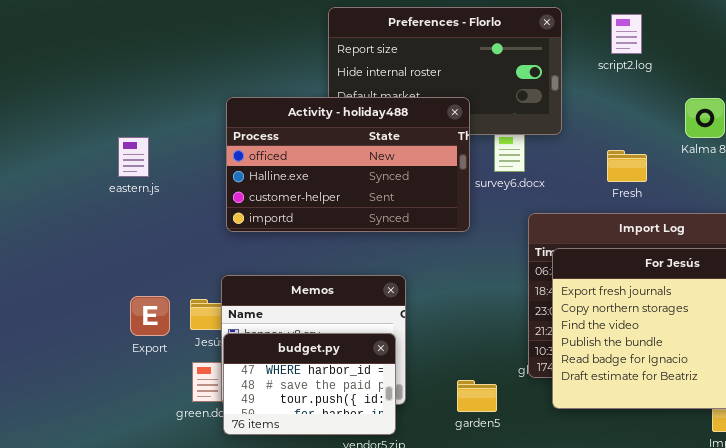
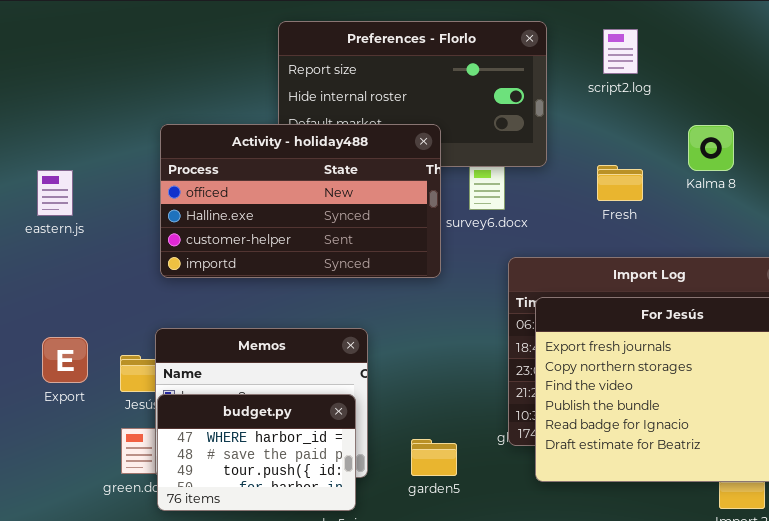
Fresh: [607,150,647,182] -> [597,165,643,201], moved
Export: [130,296,170,336] -> [42,337,88,383], moved
garden5: [457,380,497,412] -> [411,439,457,476], moved

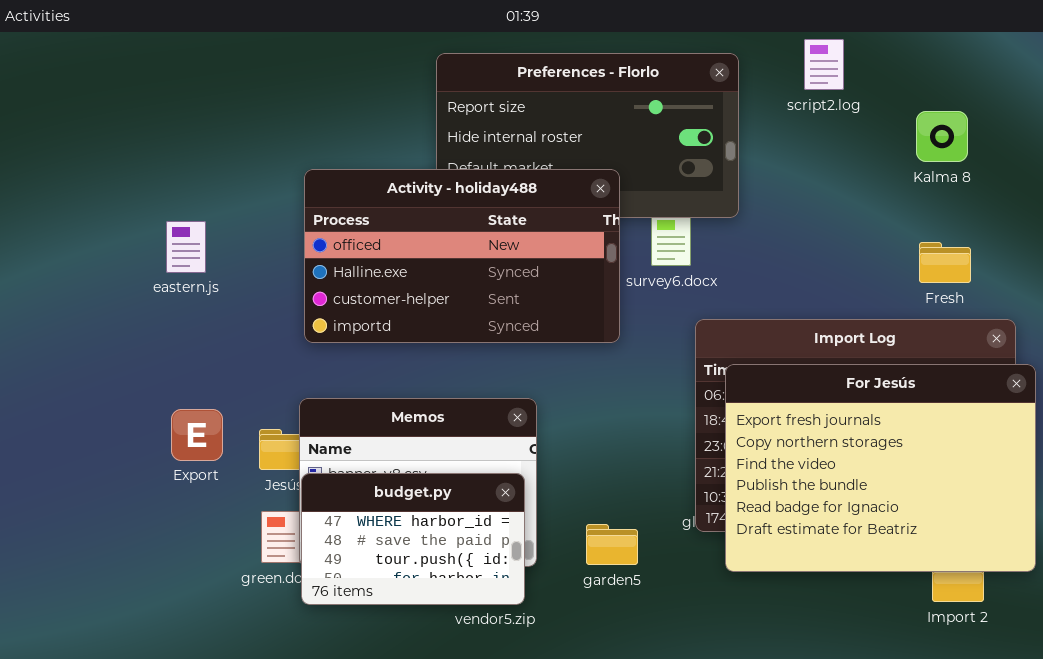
script2.log: [603,29,638,74] -> [804,39,844,90], moved
Kalma 8: [688,125,734,171] -> [916,111,968,162], moved
Fresh: [597,165,643,201] -> [919,242,971,283], moved

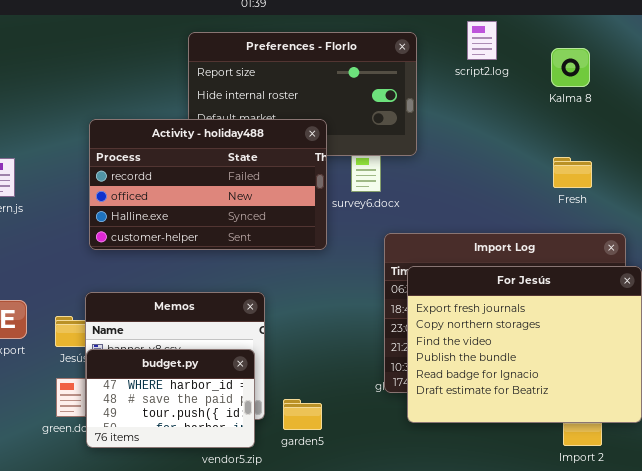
Kalma 8: [916,111,968,162] -> [551,48,590,87], moved
Activity - holiday488: [304,169,620,343] -> [89,119,327,250], scrolled up 1 row
Fresh: [919,242,971,283] -> [553,157,592,188], moved
garden5: [586,524,638,565] -> [283,399,322,430], moved

